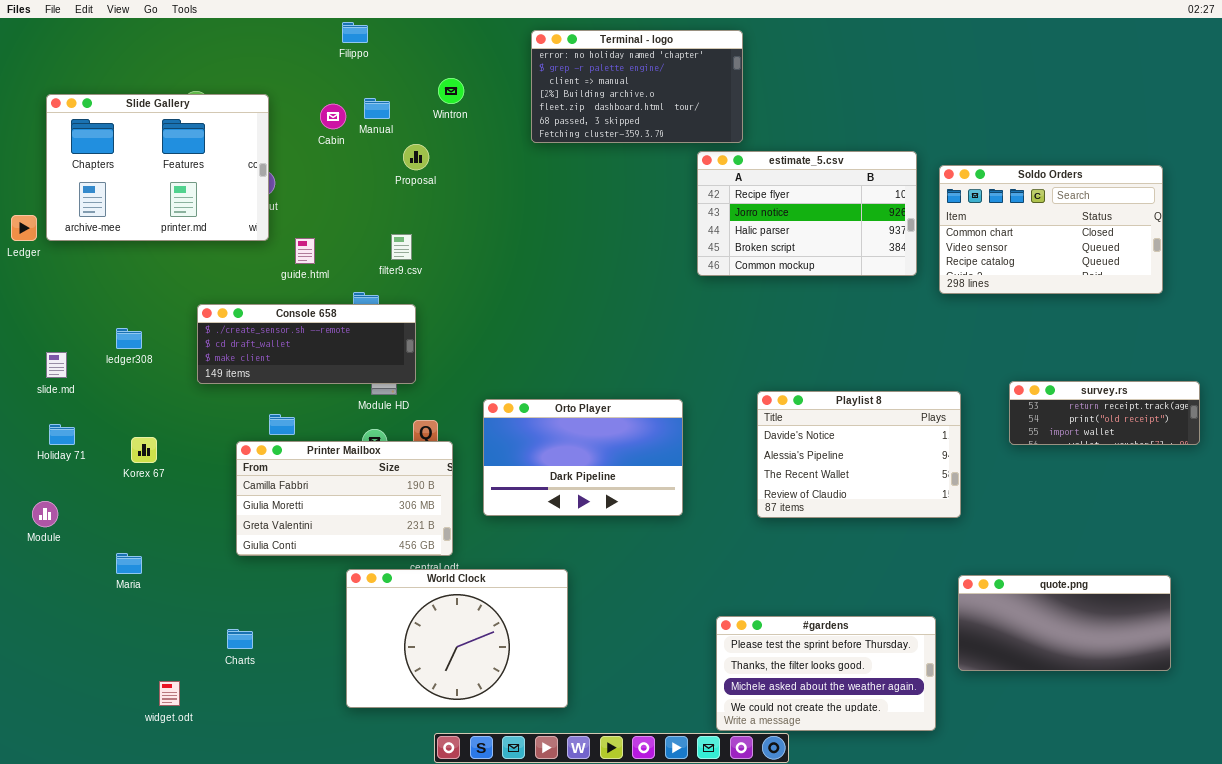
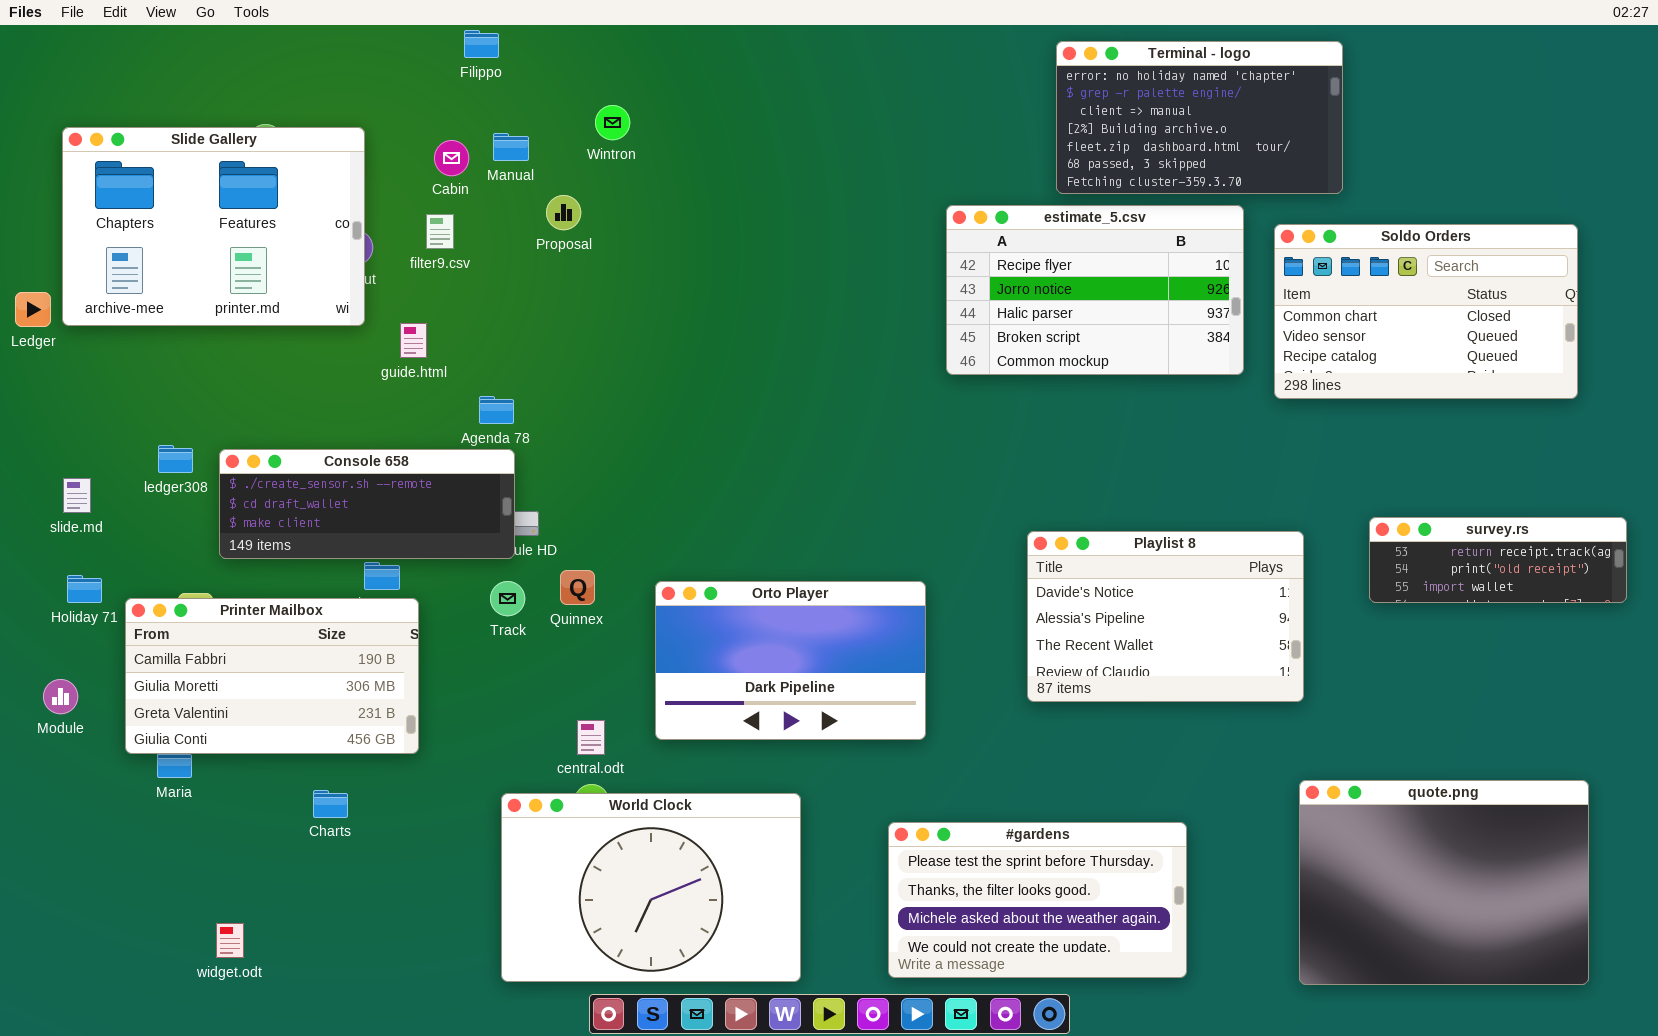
Terminal - logo: [531,30,743,143] -> [1056,41,1343,194], moved
filter9.csv: [391,234,412,260] -> [426,214,454,249], moved
Console 658: [197,304,416,384] -> [219,449,515,559], moved
Orto Player: [483,399,683,516] -> [655,581,926,740], moved
Printer Mailbox: [236,441,453,556] -> [125,598,419,754], moved
World Clock: [346,569,568,708] -> [501,793,801,982], moved
quote.png: [958,575,1171,671] -> [1299,780,1589,985], resized
#gardens: [716,616,936,731] -> [888,822,1187,978], moved
Charts: [227,629,253,649] -> [313,790,348,818], moved

